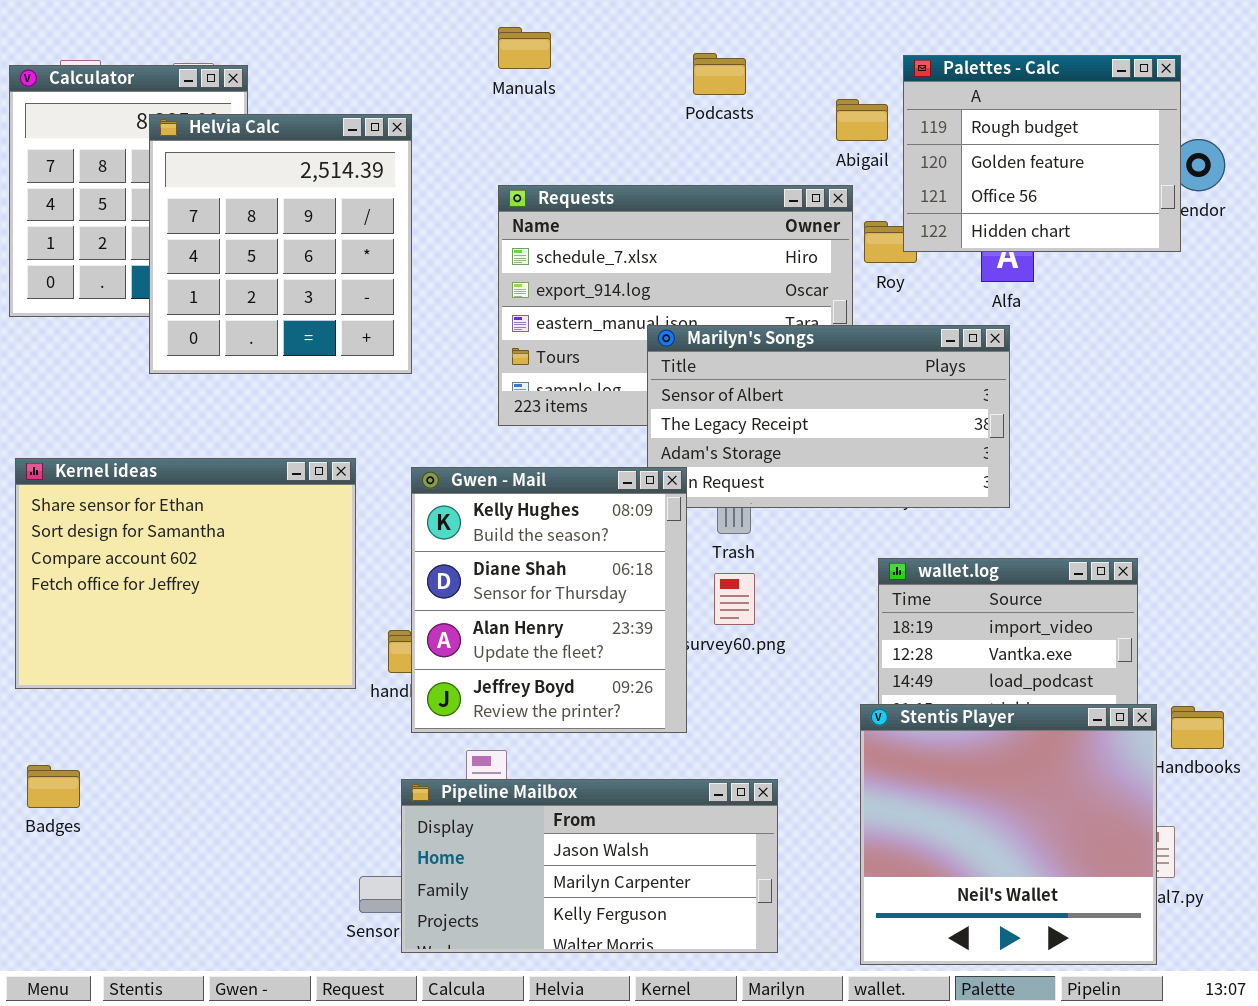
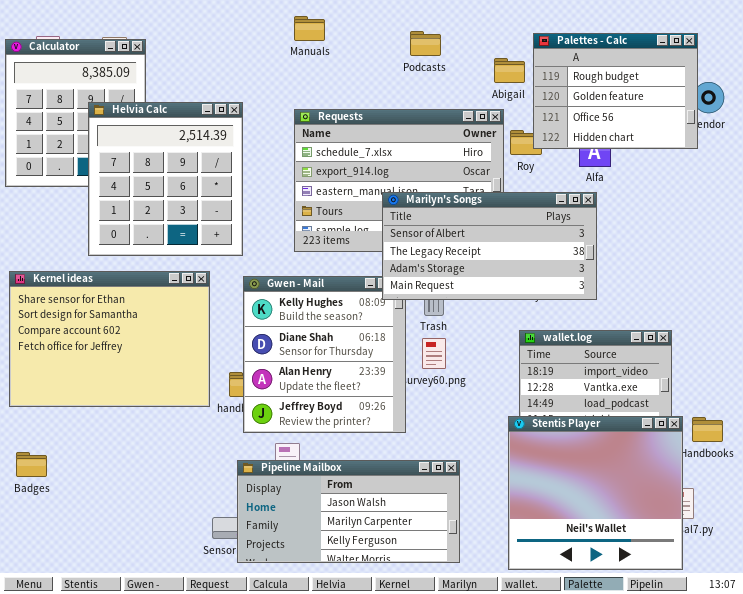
Helvia Calc: [149,114,412,374] -> [88,102,243,256], moved
Marilyn's Songs: [647,325,1010,508] -> [382,192,597,300], raised

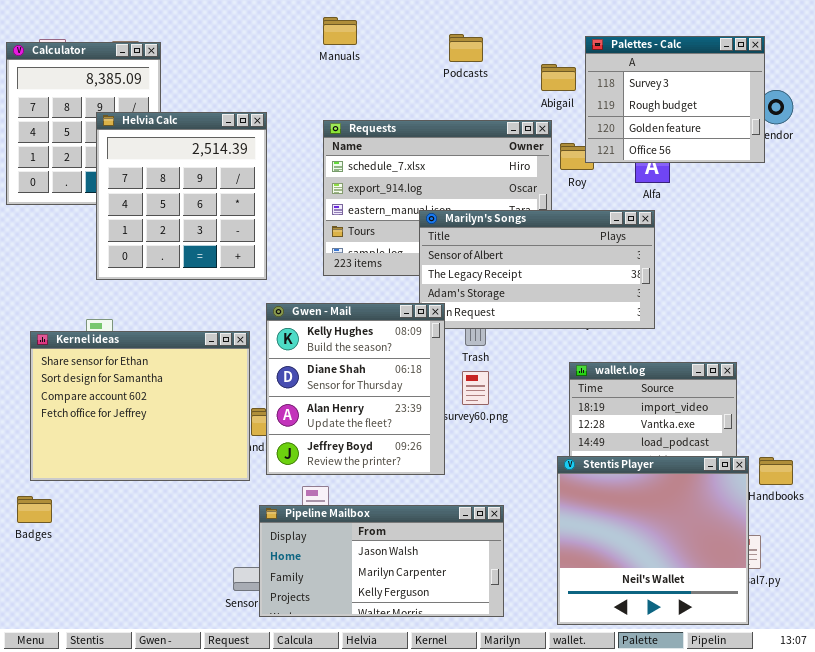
Palettes - Calc: [533,33,698,149] -> [585,36,765,163], scrolled up 1 row
Kernel ideas: [9,271,210,407] -> [30,331,250,481], moved
Gwen - Mail: [243,276,406,433] -> [266,303,445,475], raised

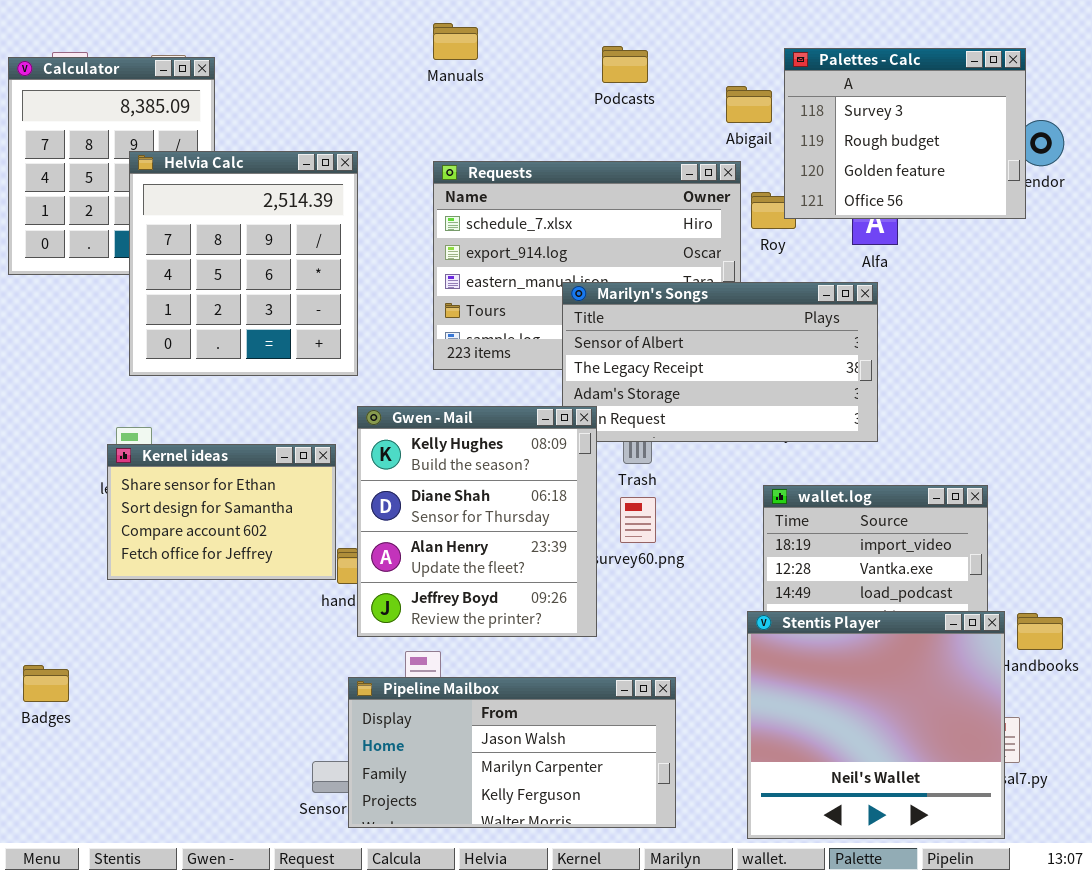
Kernel ideas: [30,331,250,481] -> [107,444,336,580], resized

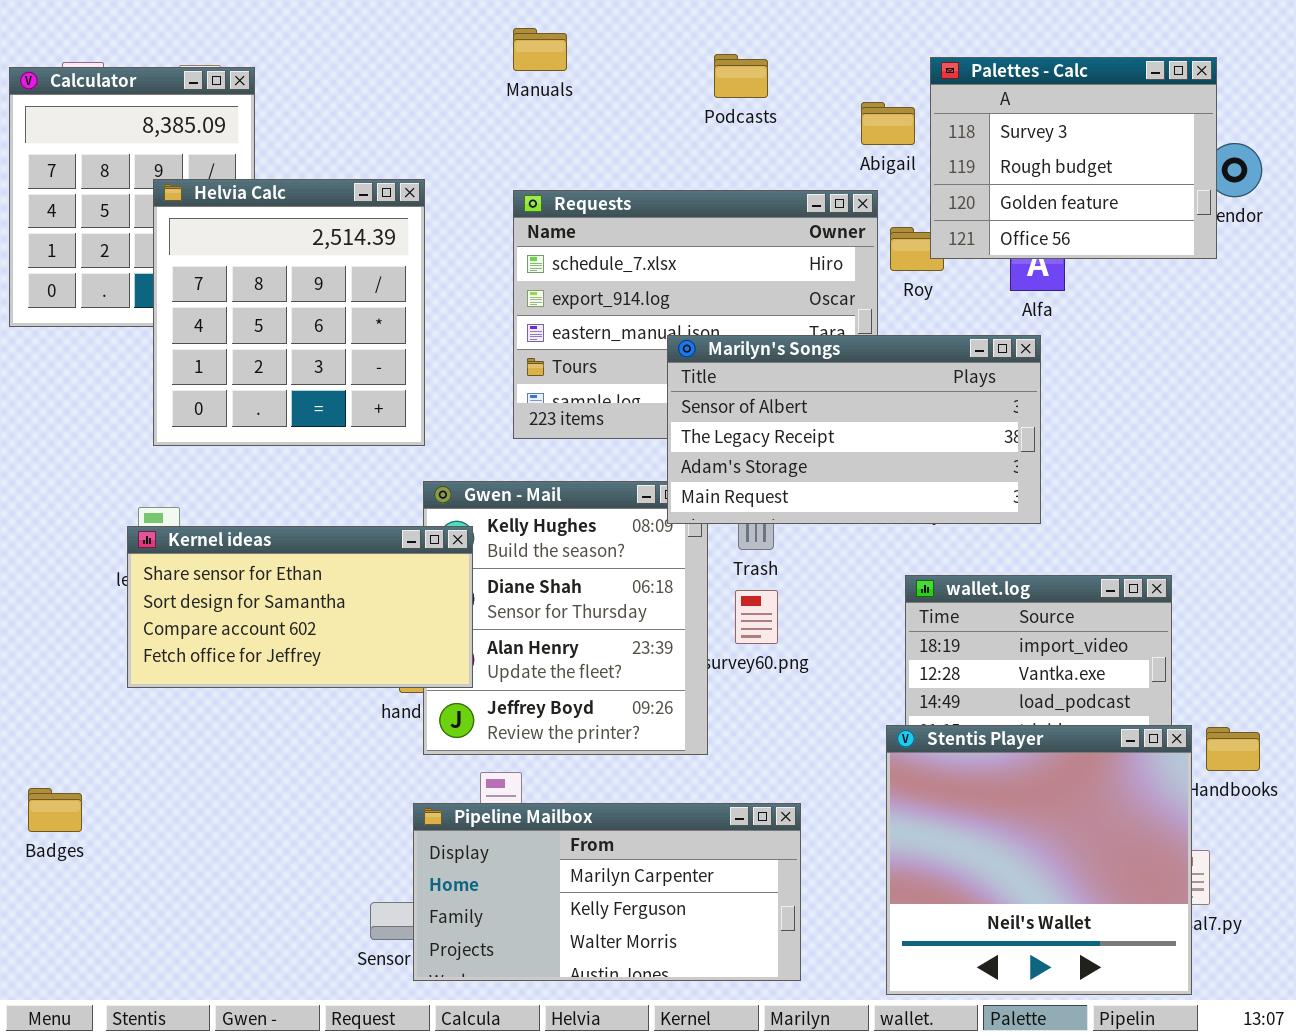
Marilyn's Songs: [562,282,878,442] -> [667,335,1041,524], raised
Kernel ideas: [107,444,336,580] -> [127,526,473,688], resized
Pipeline Mailbox: [348,677,676,828] -> [413,803,801,981], scrolled down 1 row

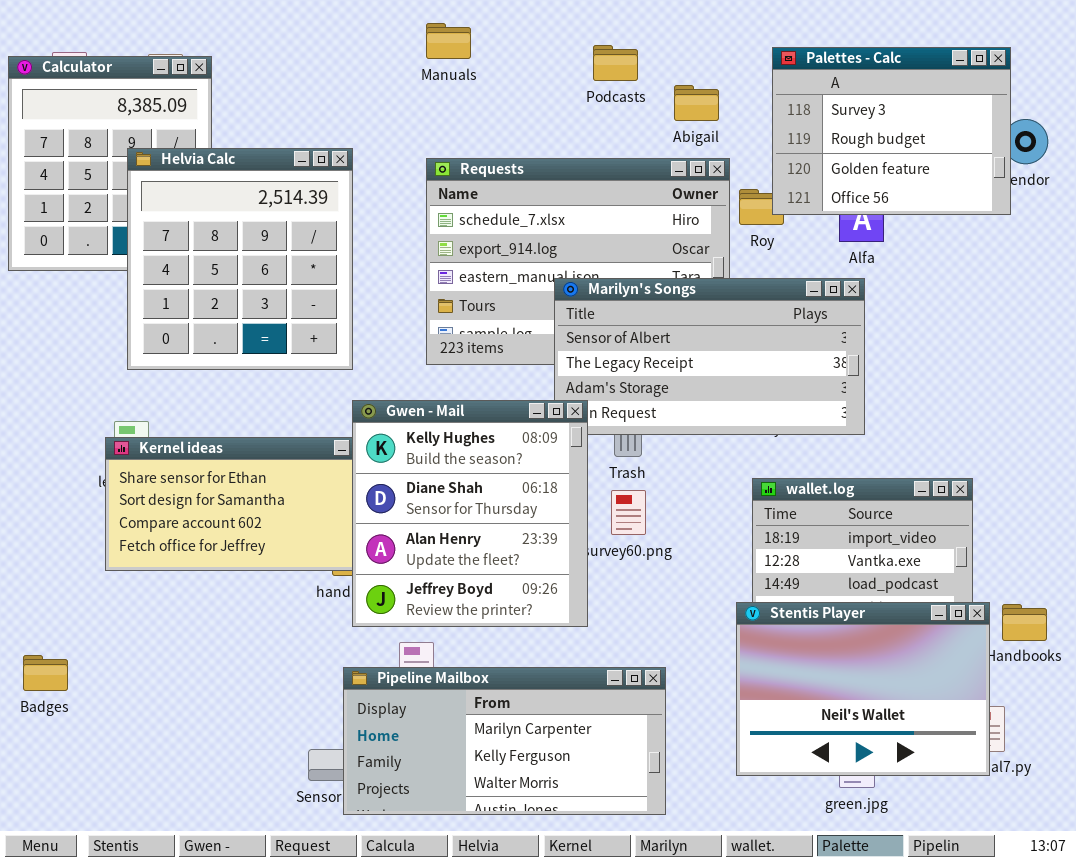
Abigail: [861,102,915,145] -> [674,85,719,121], moved
Gwen - Mail: [423,481,708,755] -> [352,400,588,627], raised
Stentis Player: [886,725,1192,995] -> [736,602,990,776], resized

